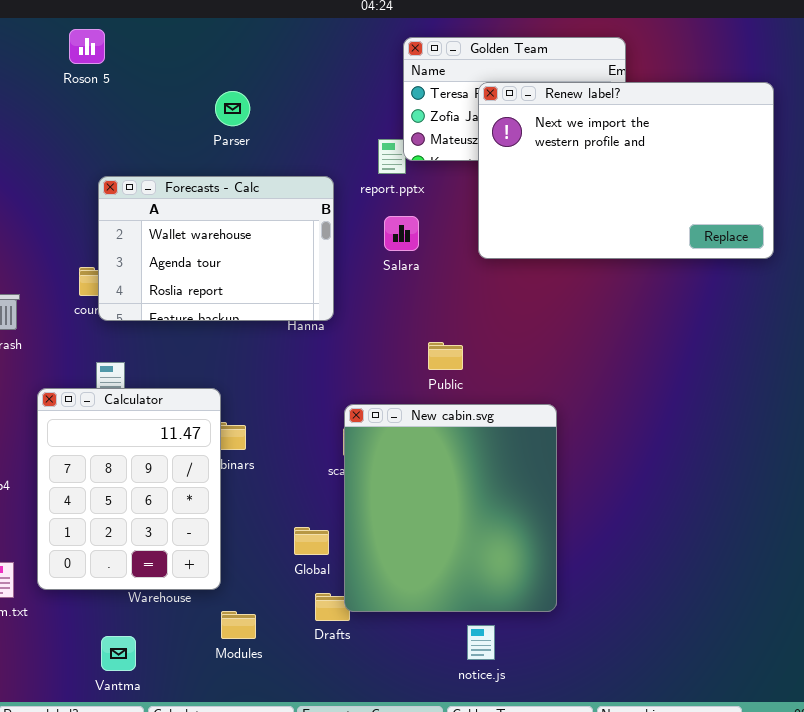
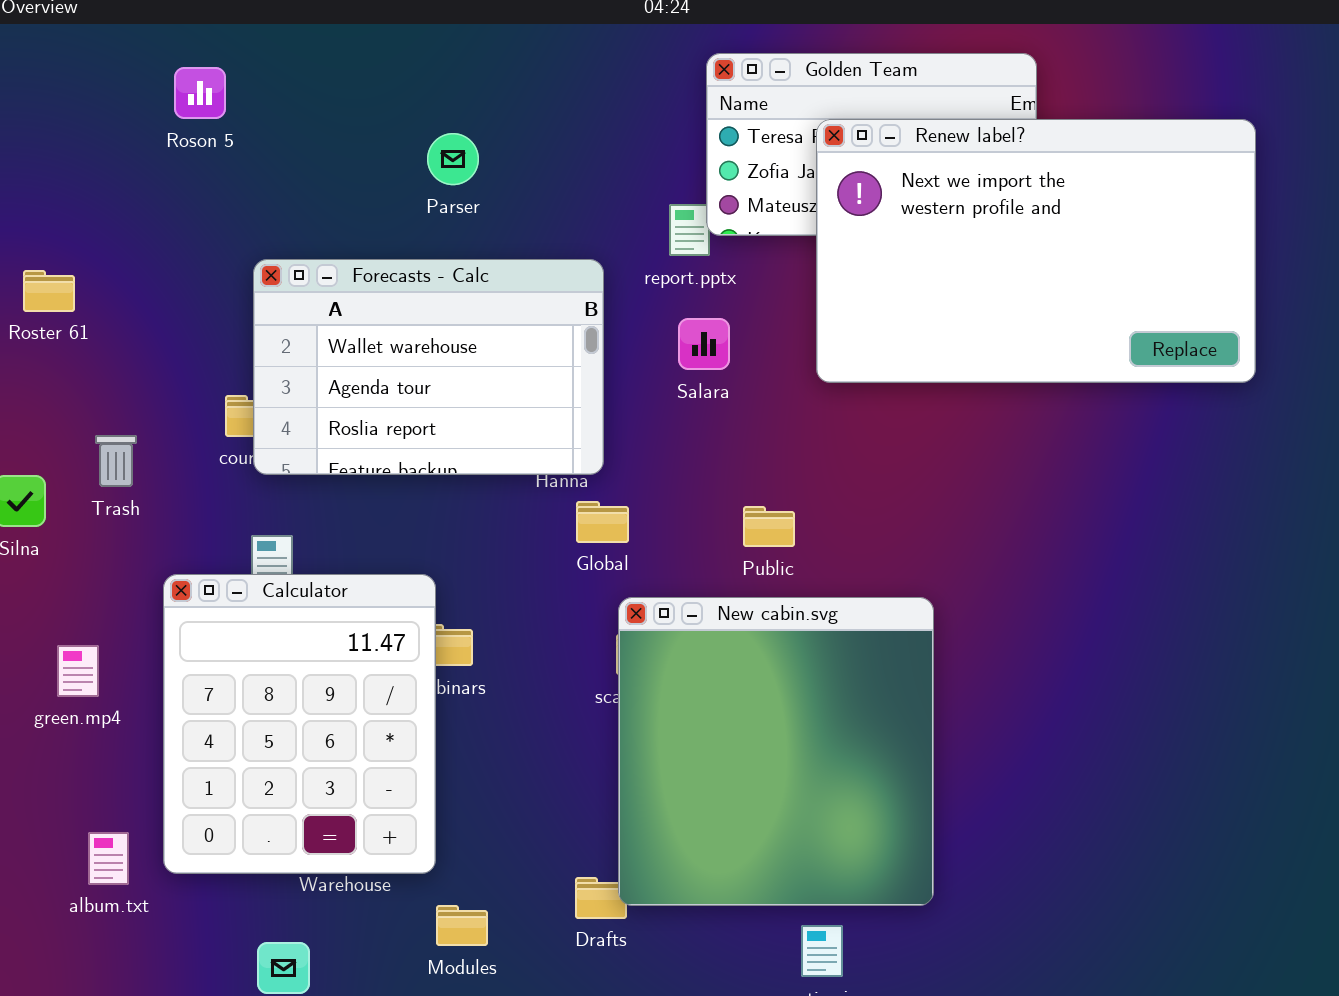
Roson 5: [69,29,105,64] -> [174,67,226,119], moved
Global: [294,527,329,555] -> [576,501,629,543], moved

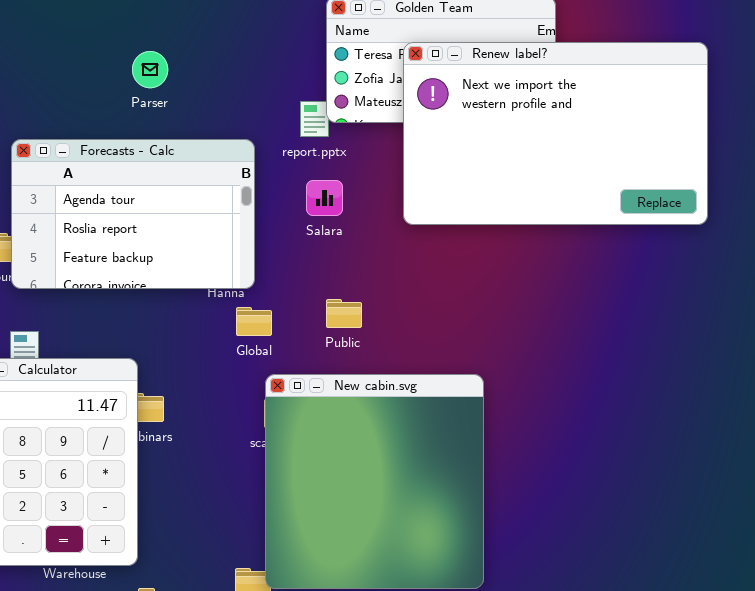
Forecasts - Calc: [253,259,604,475] -> [11,139,255,289], scrolled down 1 row
Public: [743,506,795,547] -> [326,299,362,328], moved

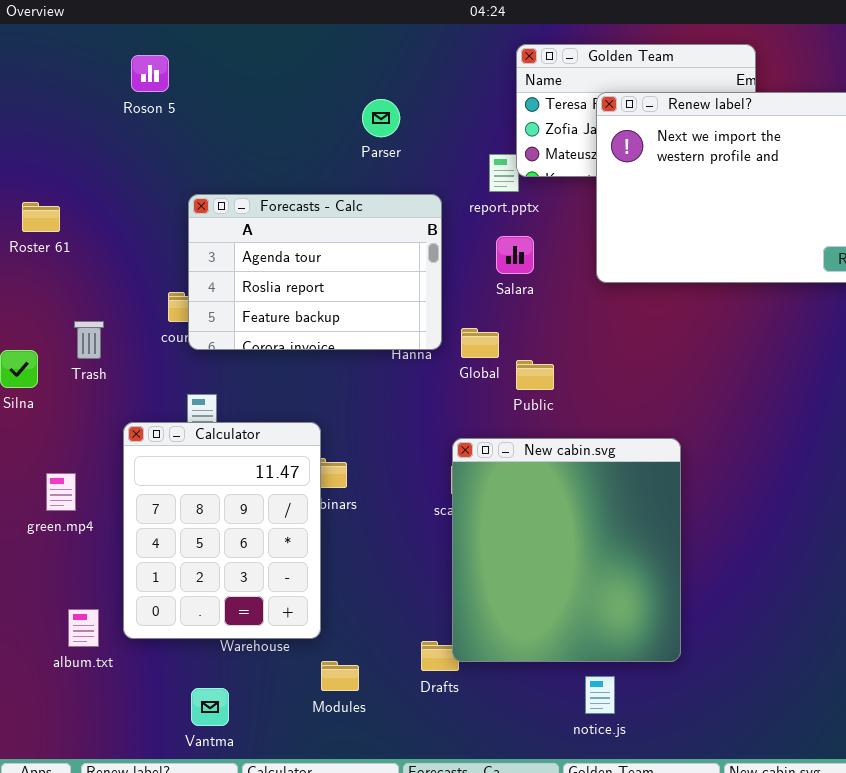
Parser: [132,51,168,88] -> [362,99,400,137], moved
Global: [236,307,272,336] -> [461,328,499,358], moved

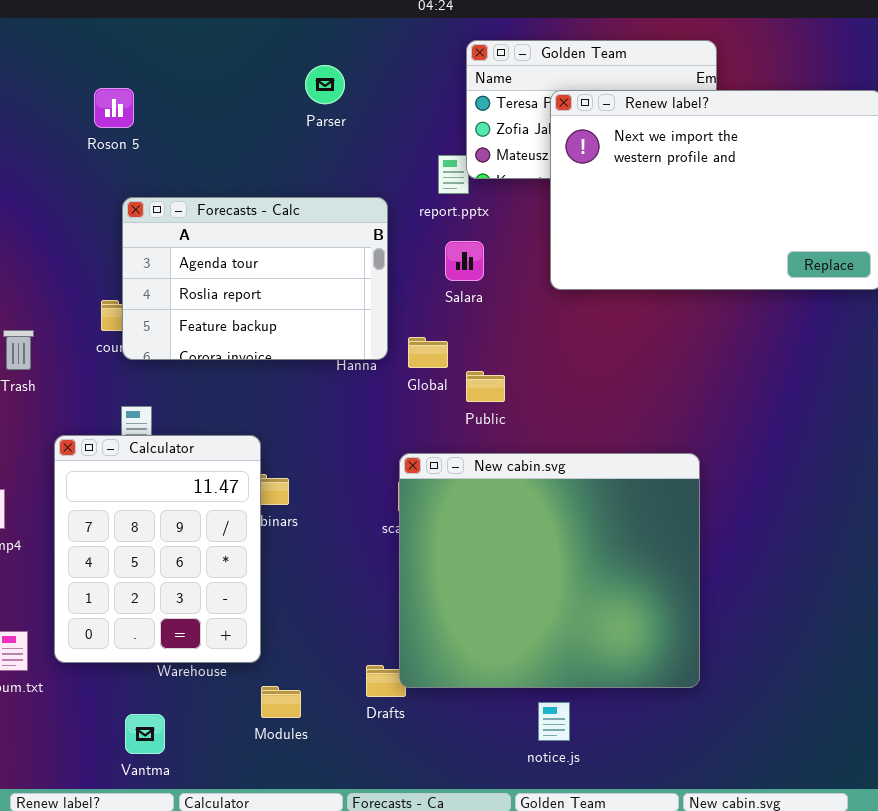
Roson 5: [131,55,169,92] -> [94,88,134,128], moved
Parser: [362,99,400,137] -> [305,65,345,104], moved
New cabin.svg: [452,438,681,662] -> [399,453,700,688], resized

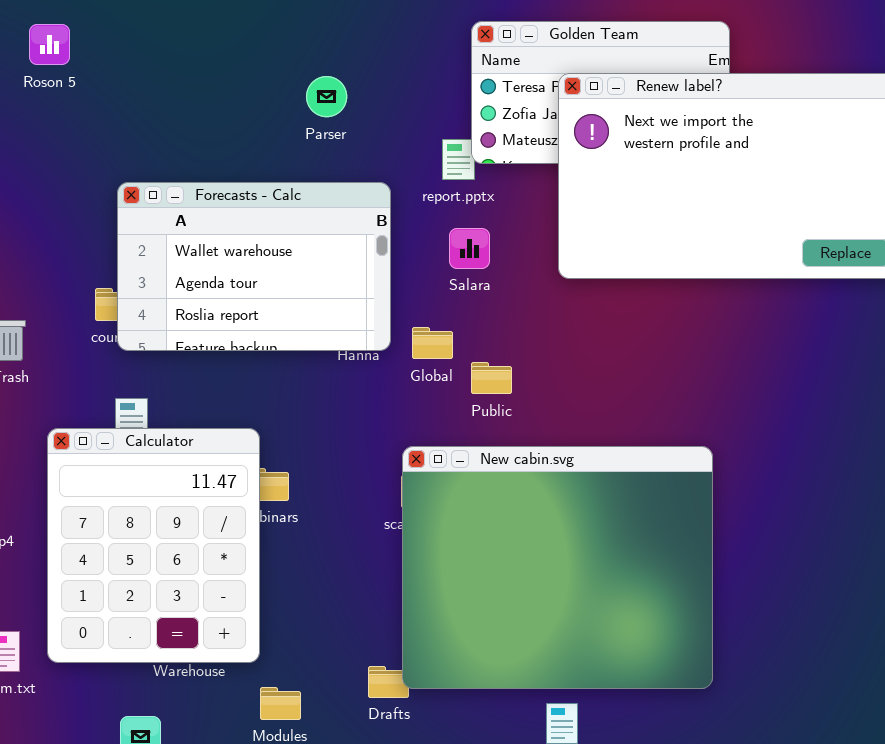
Parser: [305,65,345,104] -> [306,76,347,117], moved
Roson 5: [94,88,134,128] -> [29,24,70,65], moved
Forecasts - Calc: [122,197,388,360] -> [117,182,391,351], scrolled up 1 row

